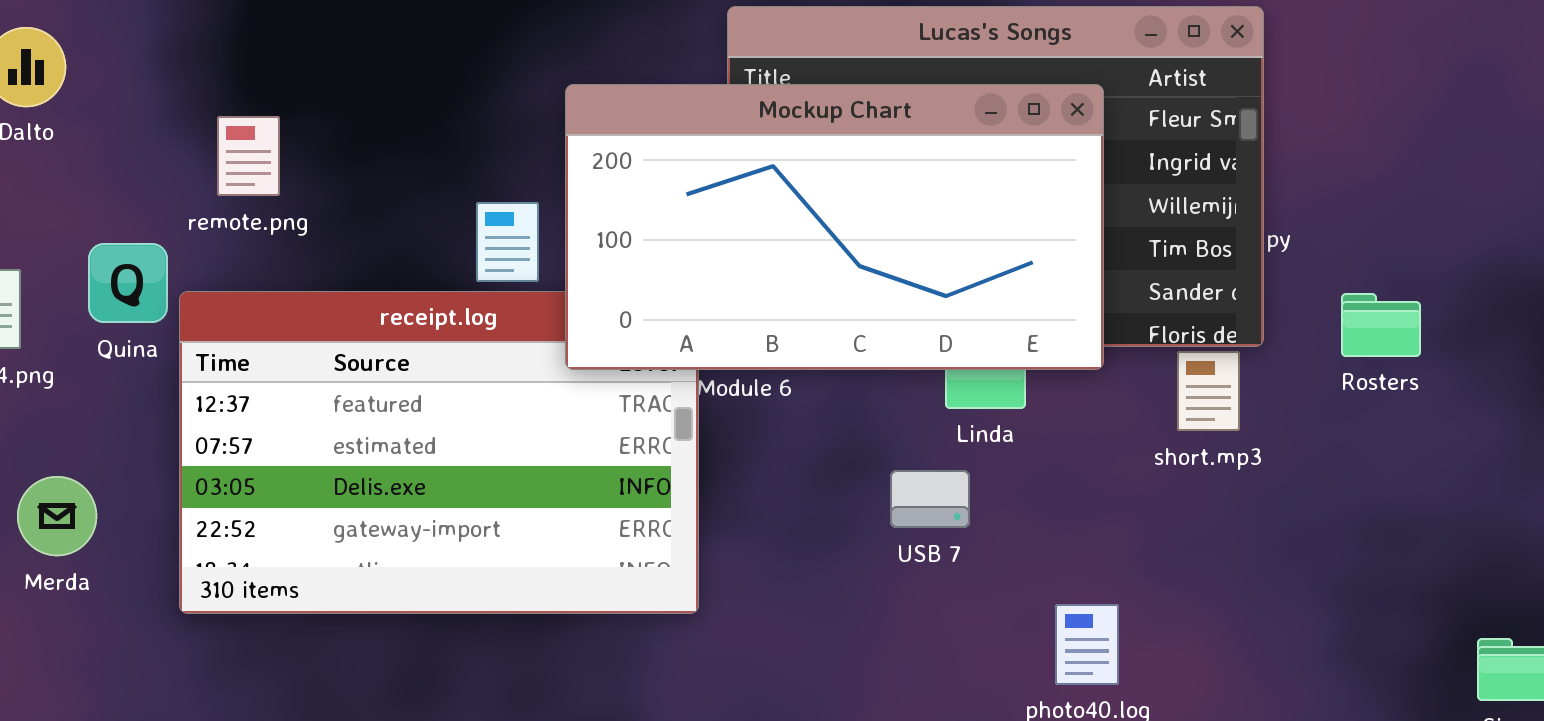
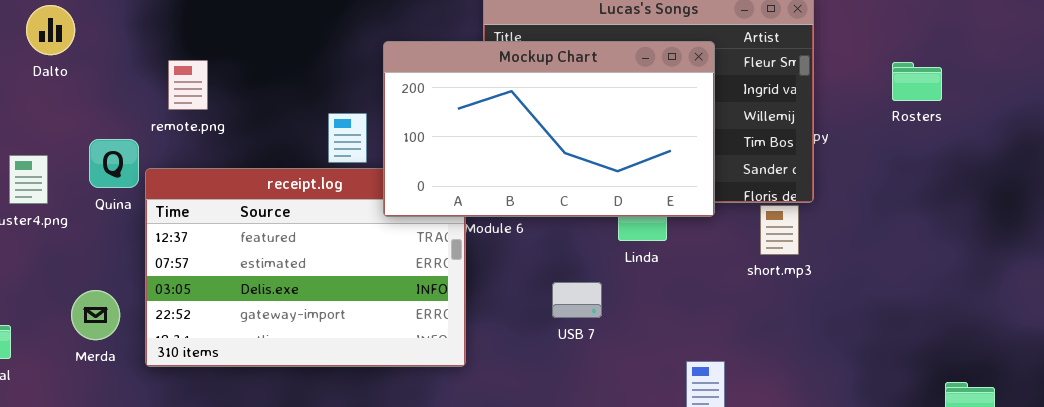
Rosters: [1341,293,1421,357] -> [892,62,942,101], moved
USB 7: [890,470,970,528] -> [552,282,602,318], moved
Merda: [17,476,97,556] -> [71,290,120,340], moved

